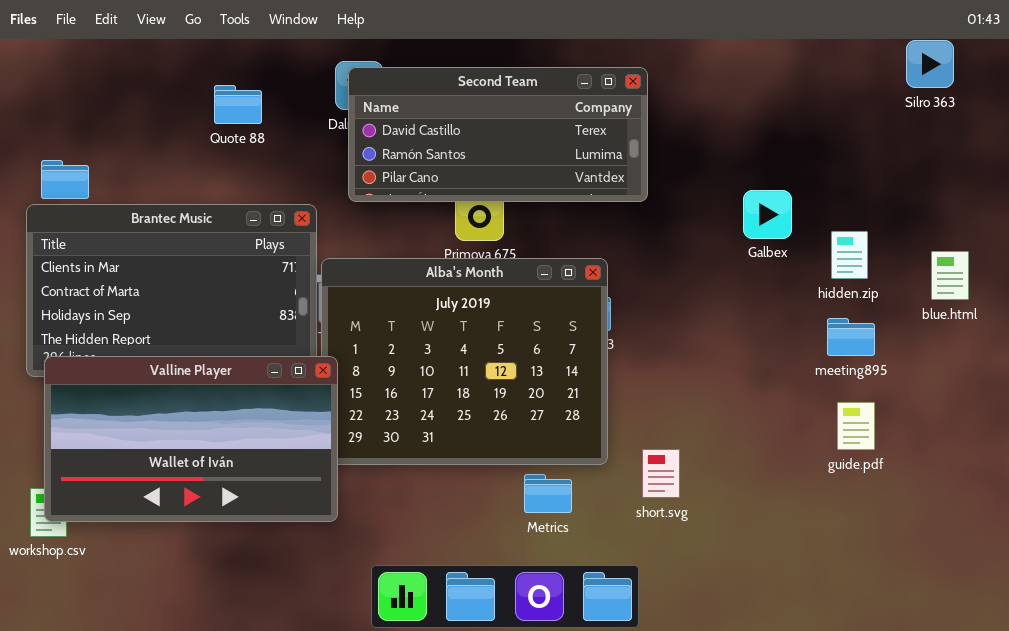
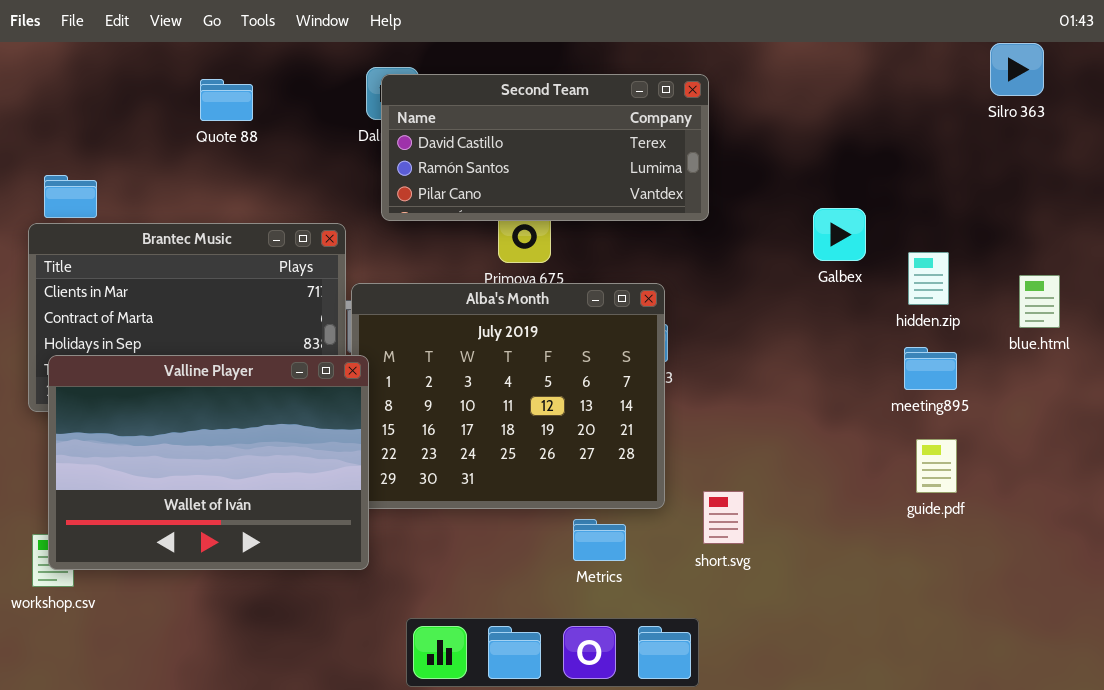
Quote 88: [214,85,262,124] -> [200,79,253,121], moved
Valline Player: [44,356,338,522] -> [48,355,369,570], resized

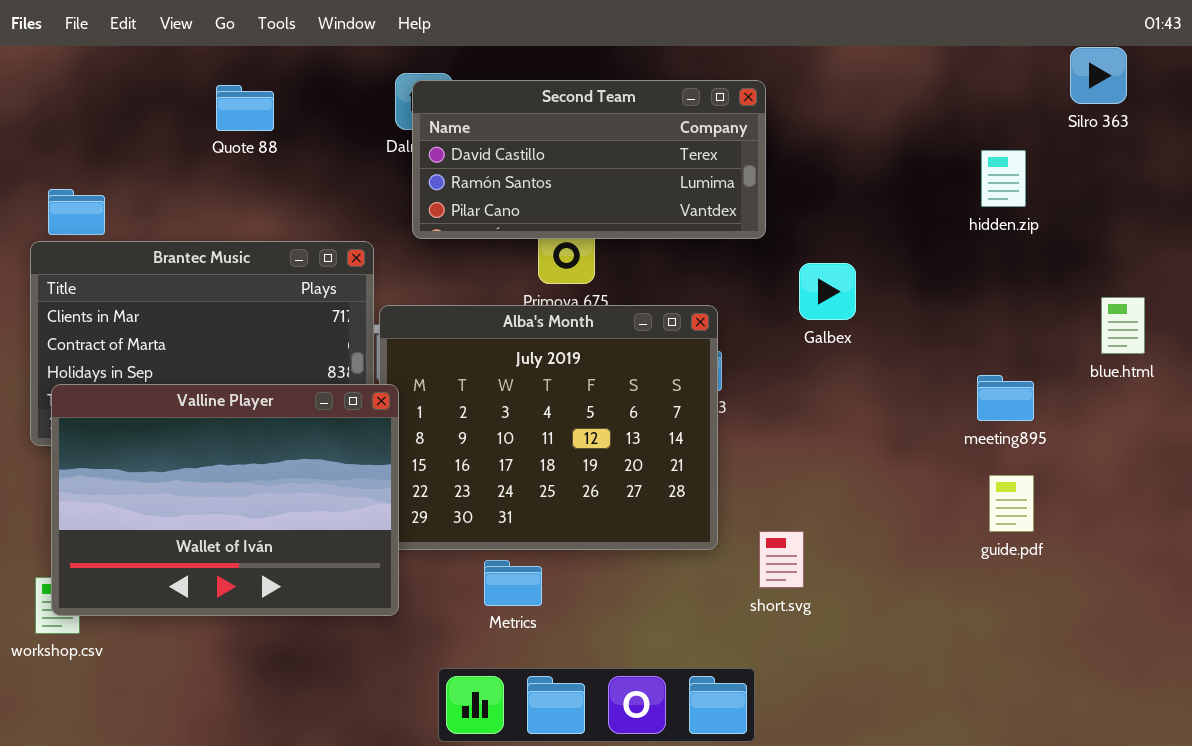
Galbex: [813,208,866,261] -> [799,263,856,320], moved
hidden.zip: [908,252,949,305] -> [981,150,1026,207], moved
Metrics: [573,519,626,561] -> [484,560,542,606], moved

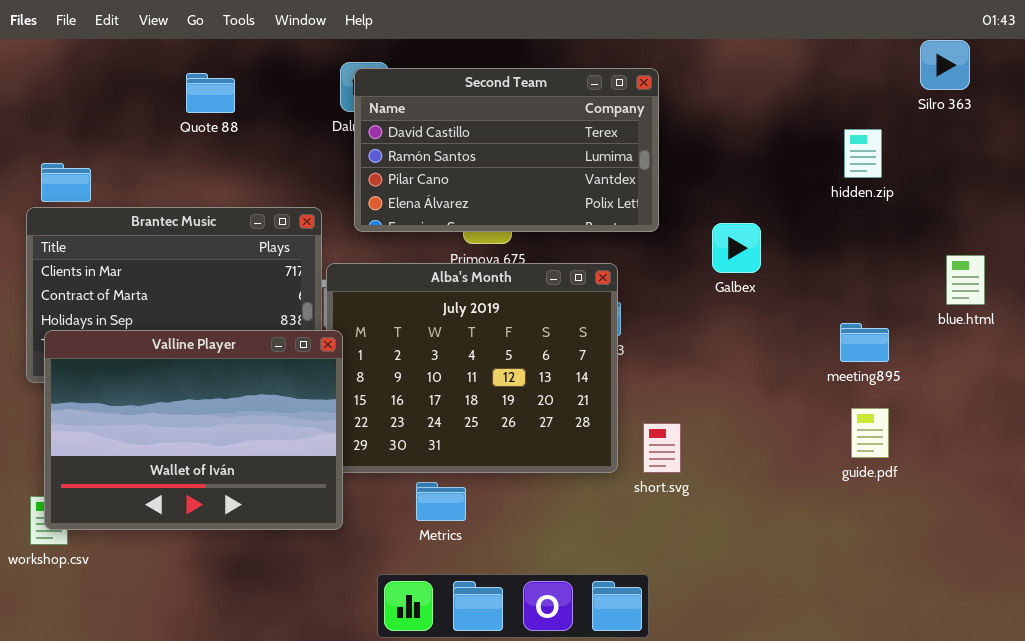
Second Team: [412,80,766,239] -> [354,68,659,232], resized
Galbex: [799,263,856,320] -> [712,223,761,273], moved
short.svg: [759,531,804,588] -> [643,423,681,473], moved

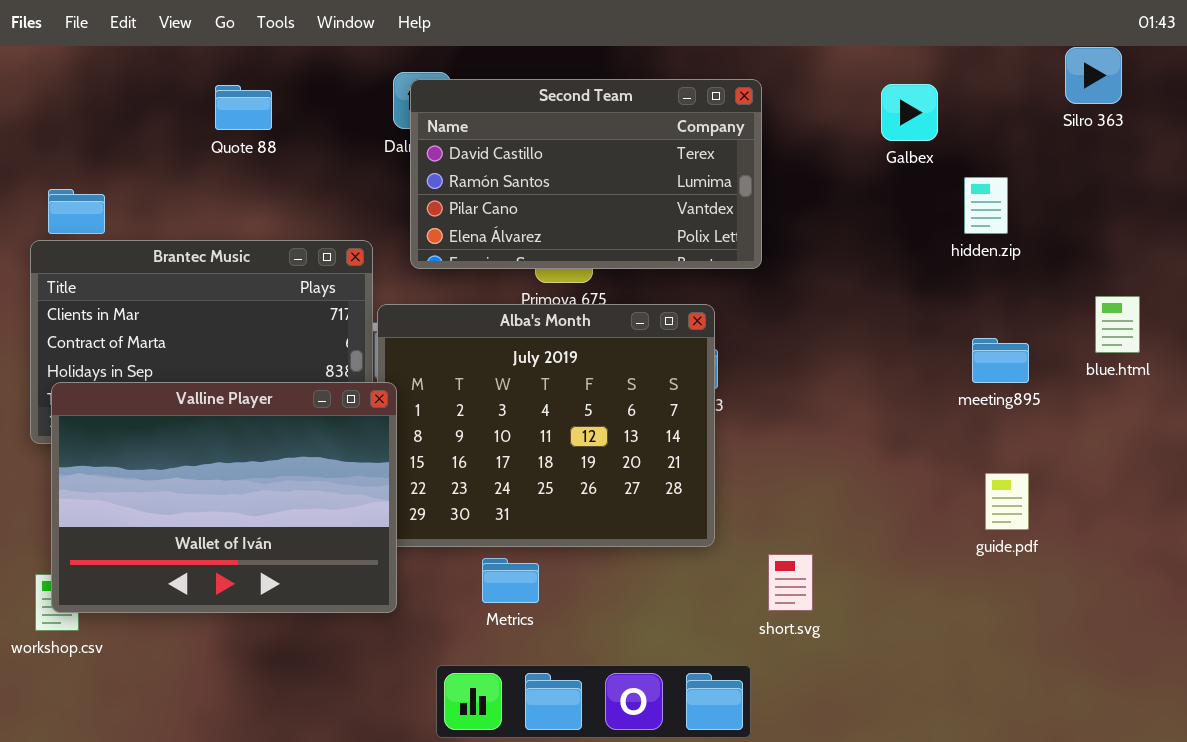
hidden.zip: [844,129,882,178] -> [964,177,1008,234], moved
Galbex: [712,223,761,273] -> [881,84,938,141], moved
meeting895: [840,323,889,362] -> [972,338,1029,383], moved
short.svg: [643,423,681,473] -> [768,554,813,611], moved

